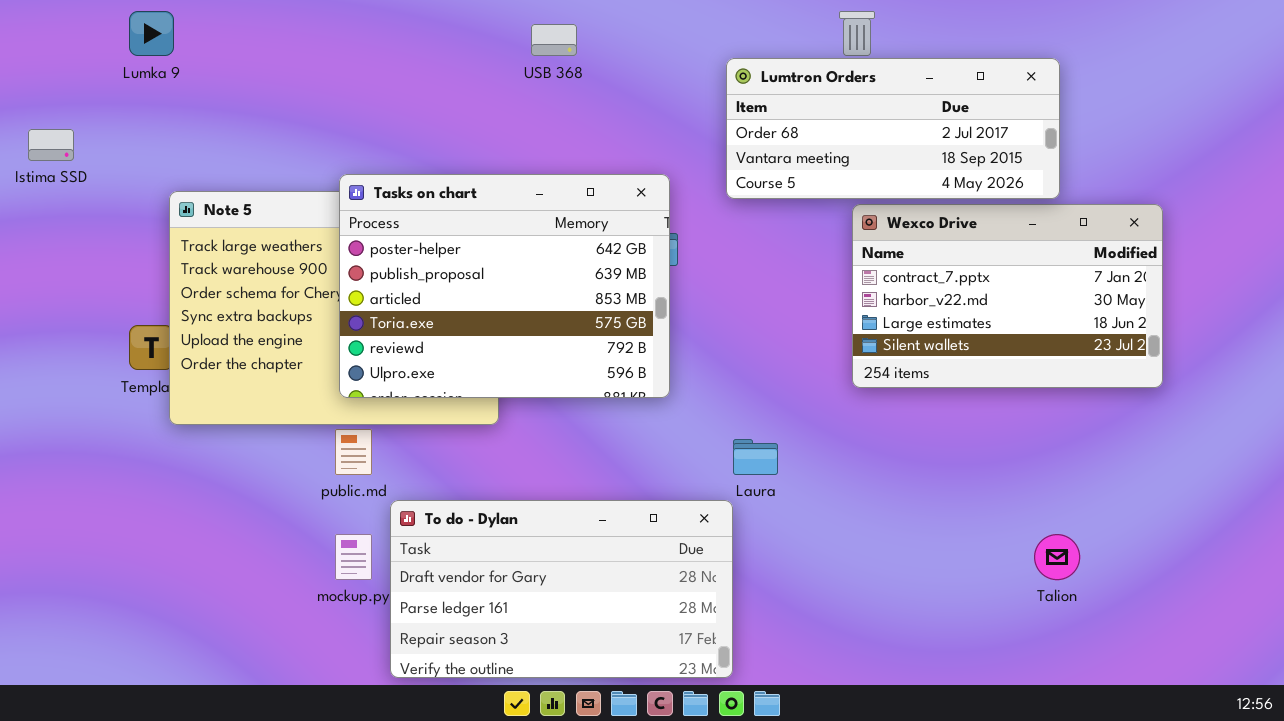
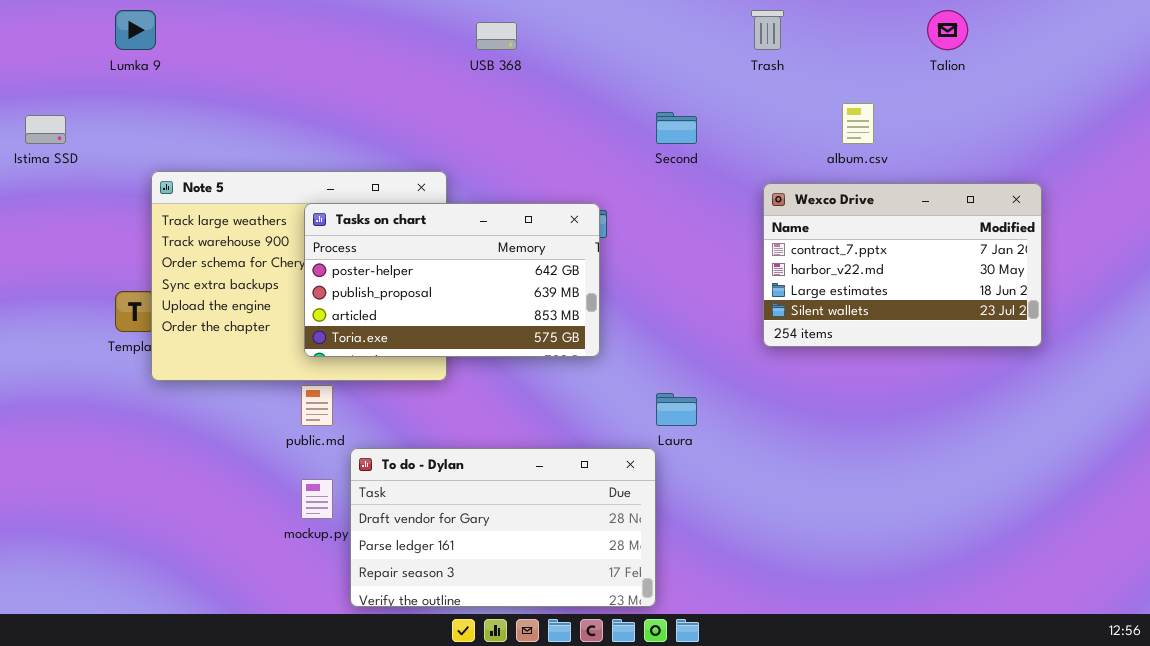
Lumtron Orders: [726,58,1060,199] -> none, closed
Tasks on chart: [339,174,670,398] -> [304,203,600,357], resized
Talion: [1034,534,1080,580] -> [927,10,968,50], moved

